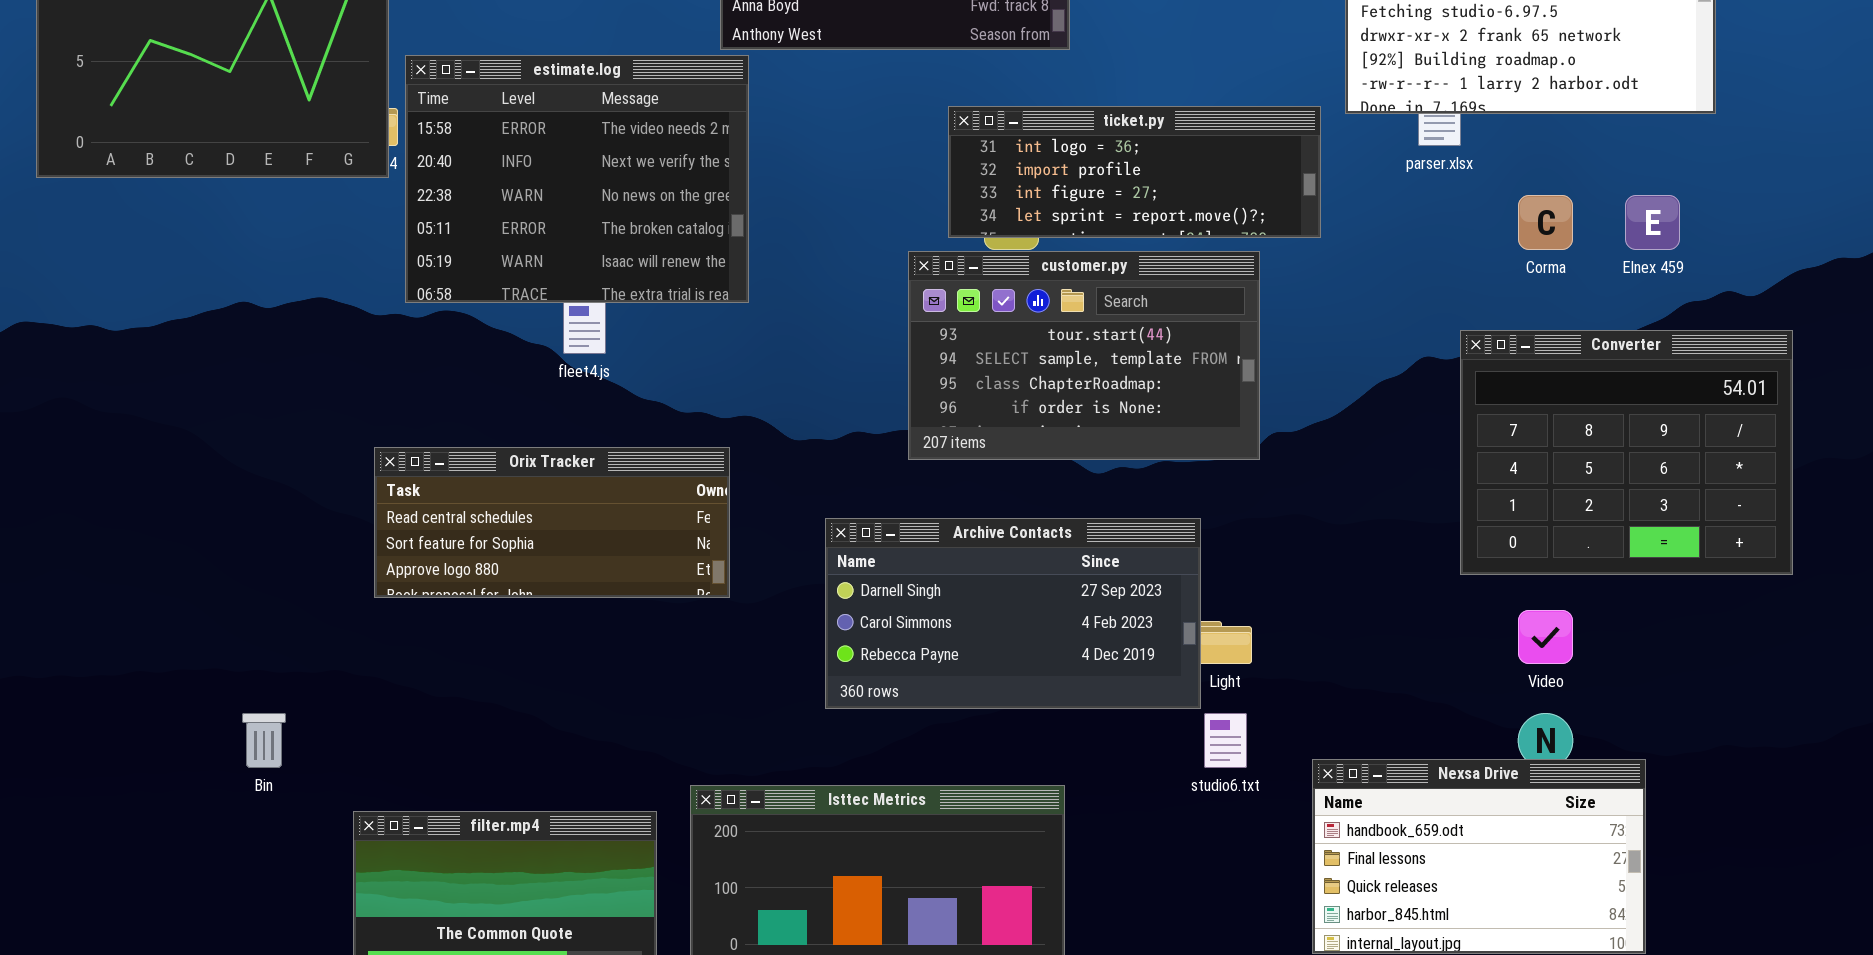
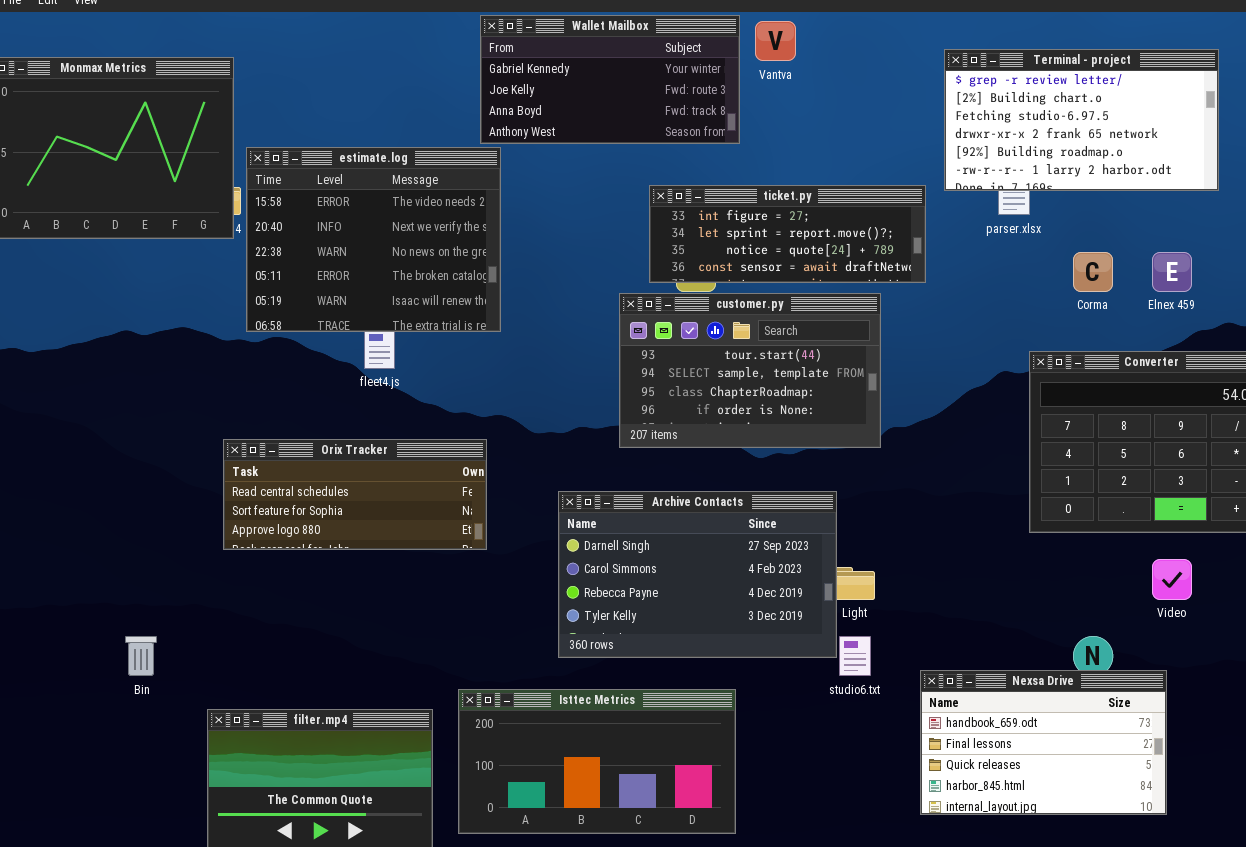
ticket.py: [948,106,1321,238] -> [649,185,926,283], scrolled down 2 rows
Archive Contacts: [825,518,1201,709] -> [558,491,837,658], resized
Video: [1518,610,1573,664] -> [1152,559,1192,600], moved

